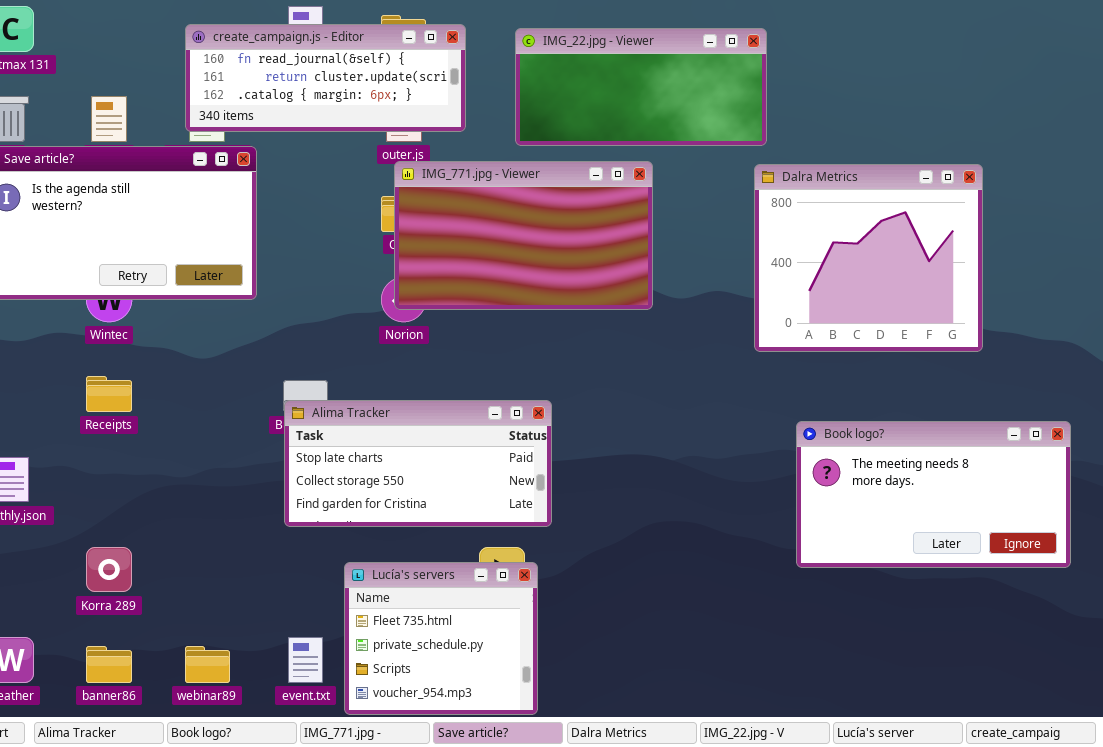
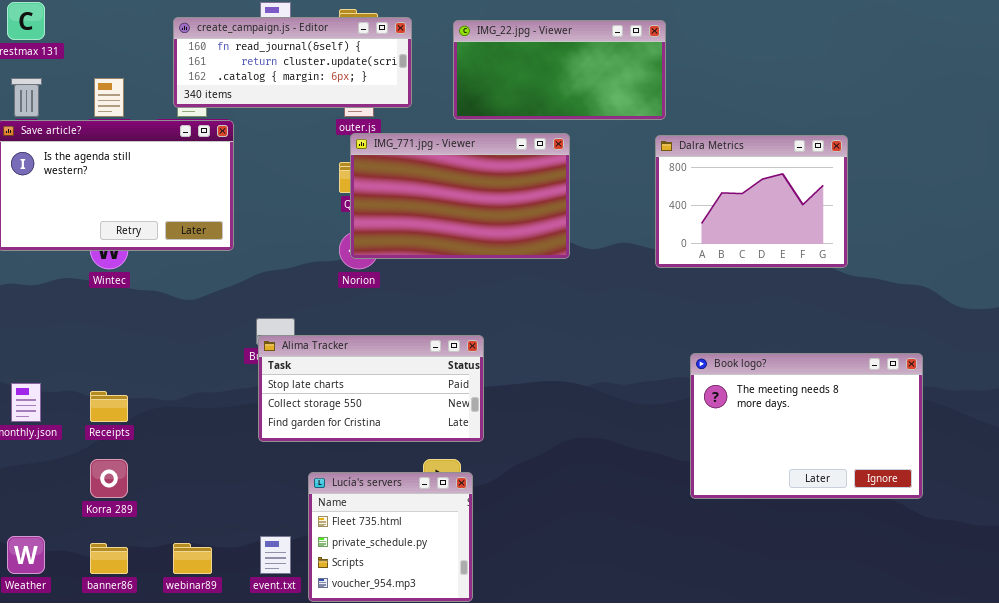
Dalra Metrics: [754,164,983,352] -> [655,135,848,268], resized
Receipts: [86,376,132,412] -> [90,391,128,422], moved
Book logo?: [796,421,1071,568] -> [690,353,923,499], resized

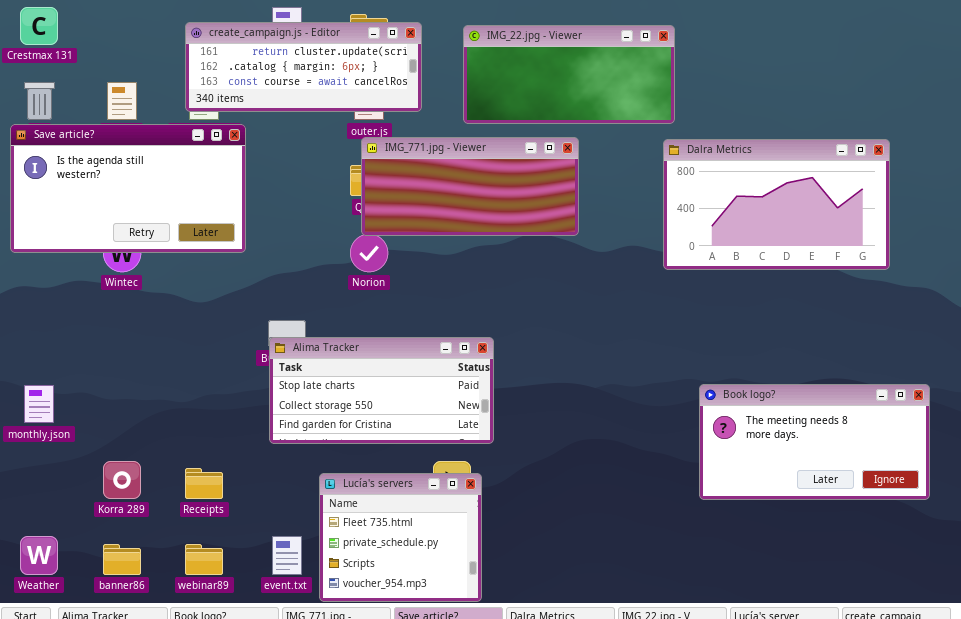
create_campaign.js - Editor: [173,17,412,108] -> [185,22,422,112], scrolled down 1 row
IMG_771.jpg - Viewer: [350,133,570,259] -> [361,137,579,236], resized
Dalra Metrics: [655,135,848,268] -> [663,139,890,270], resized
Book logo?: [690,353,923,499] -> [699,384,930,500], resized
Receipts: [90,391,128,422] -> [185,468,223,499], moved

